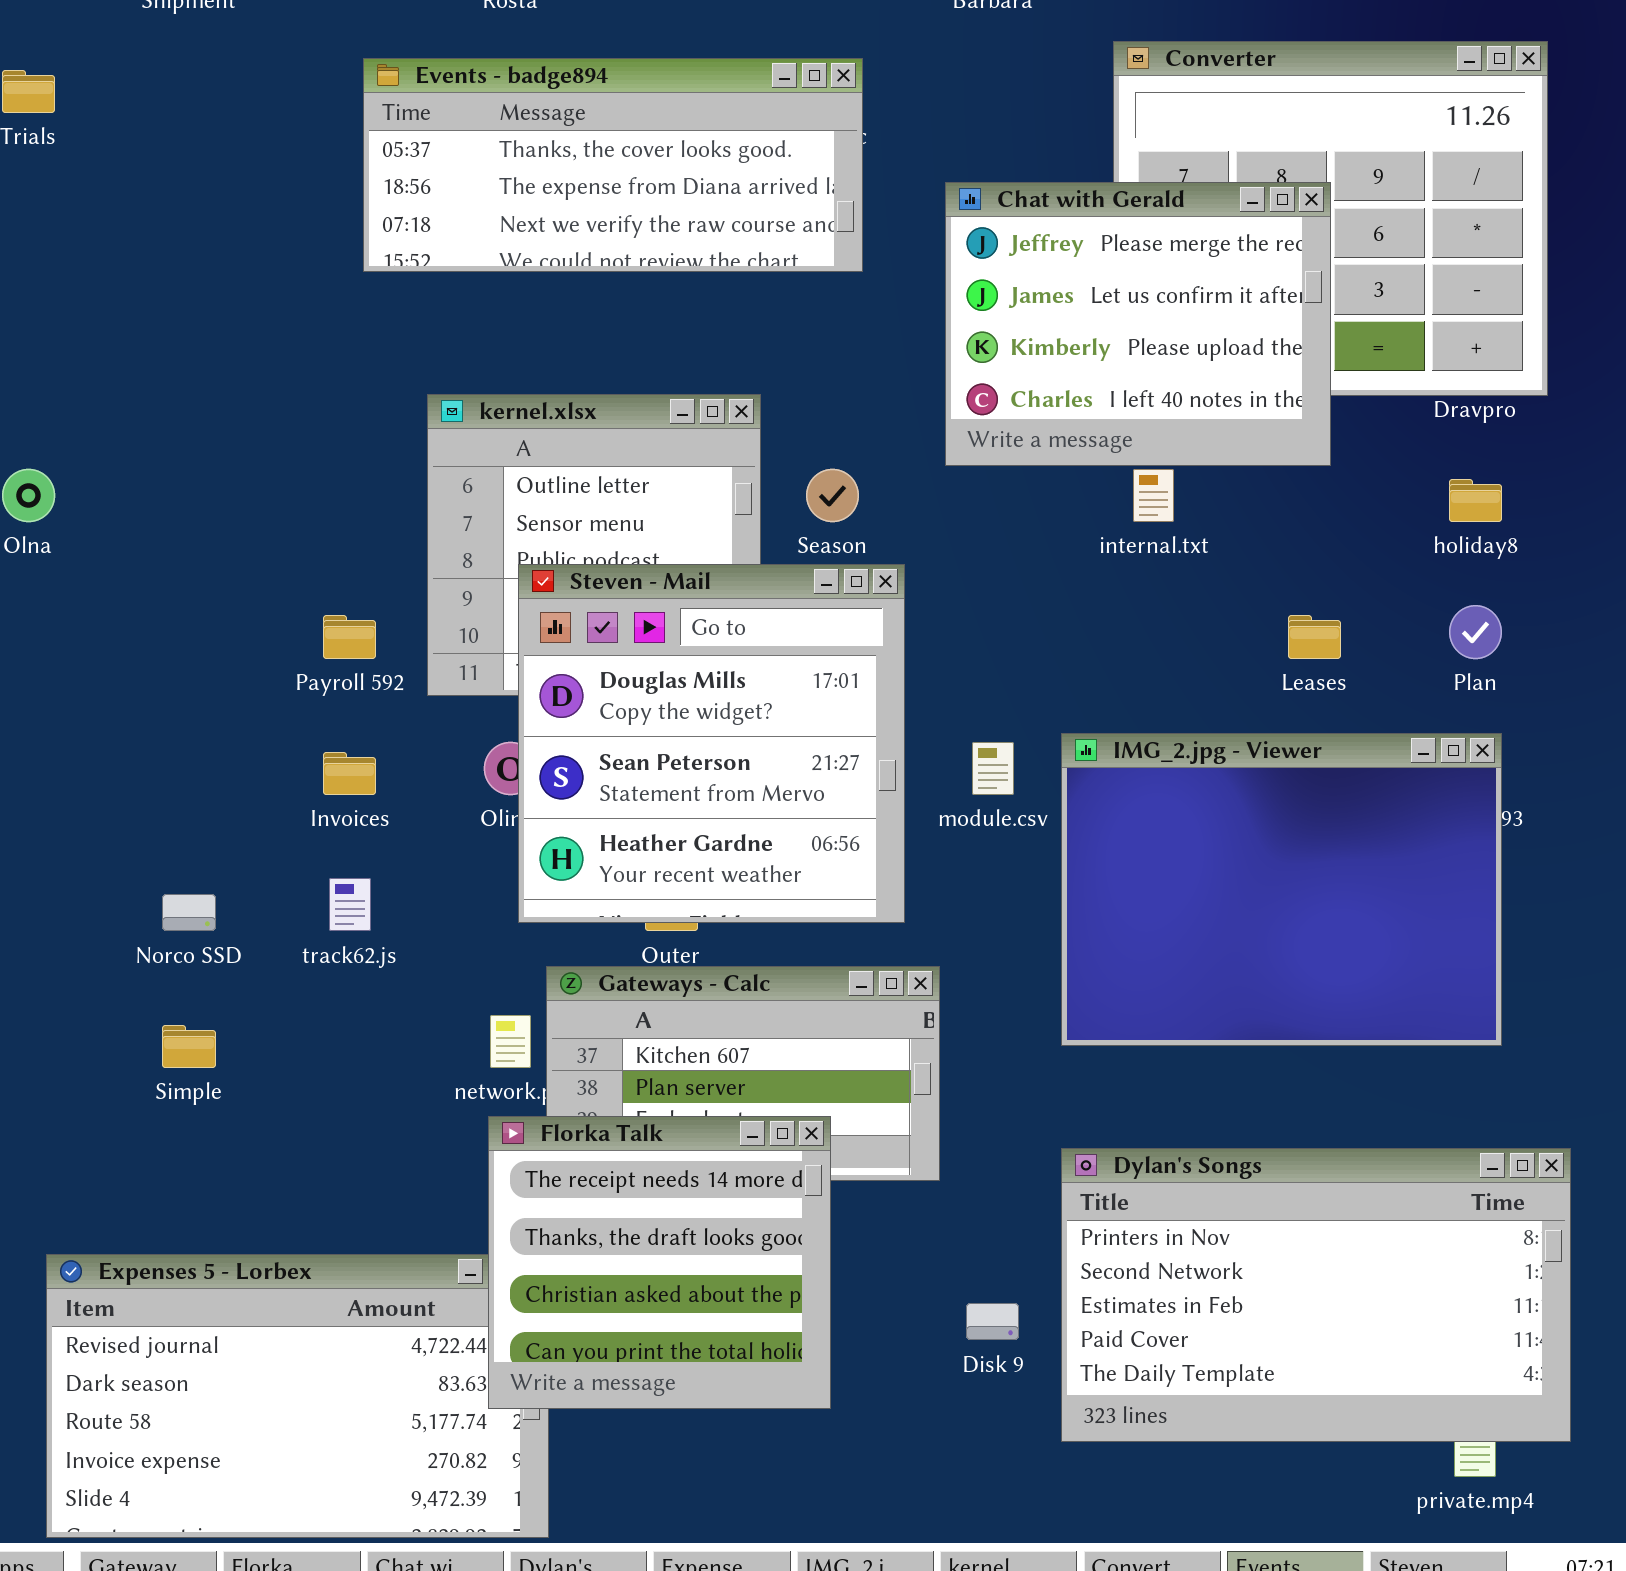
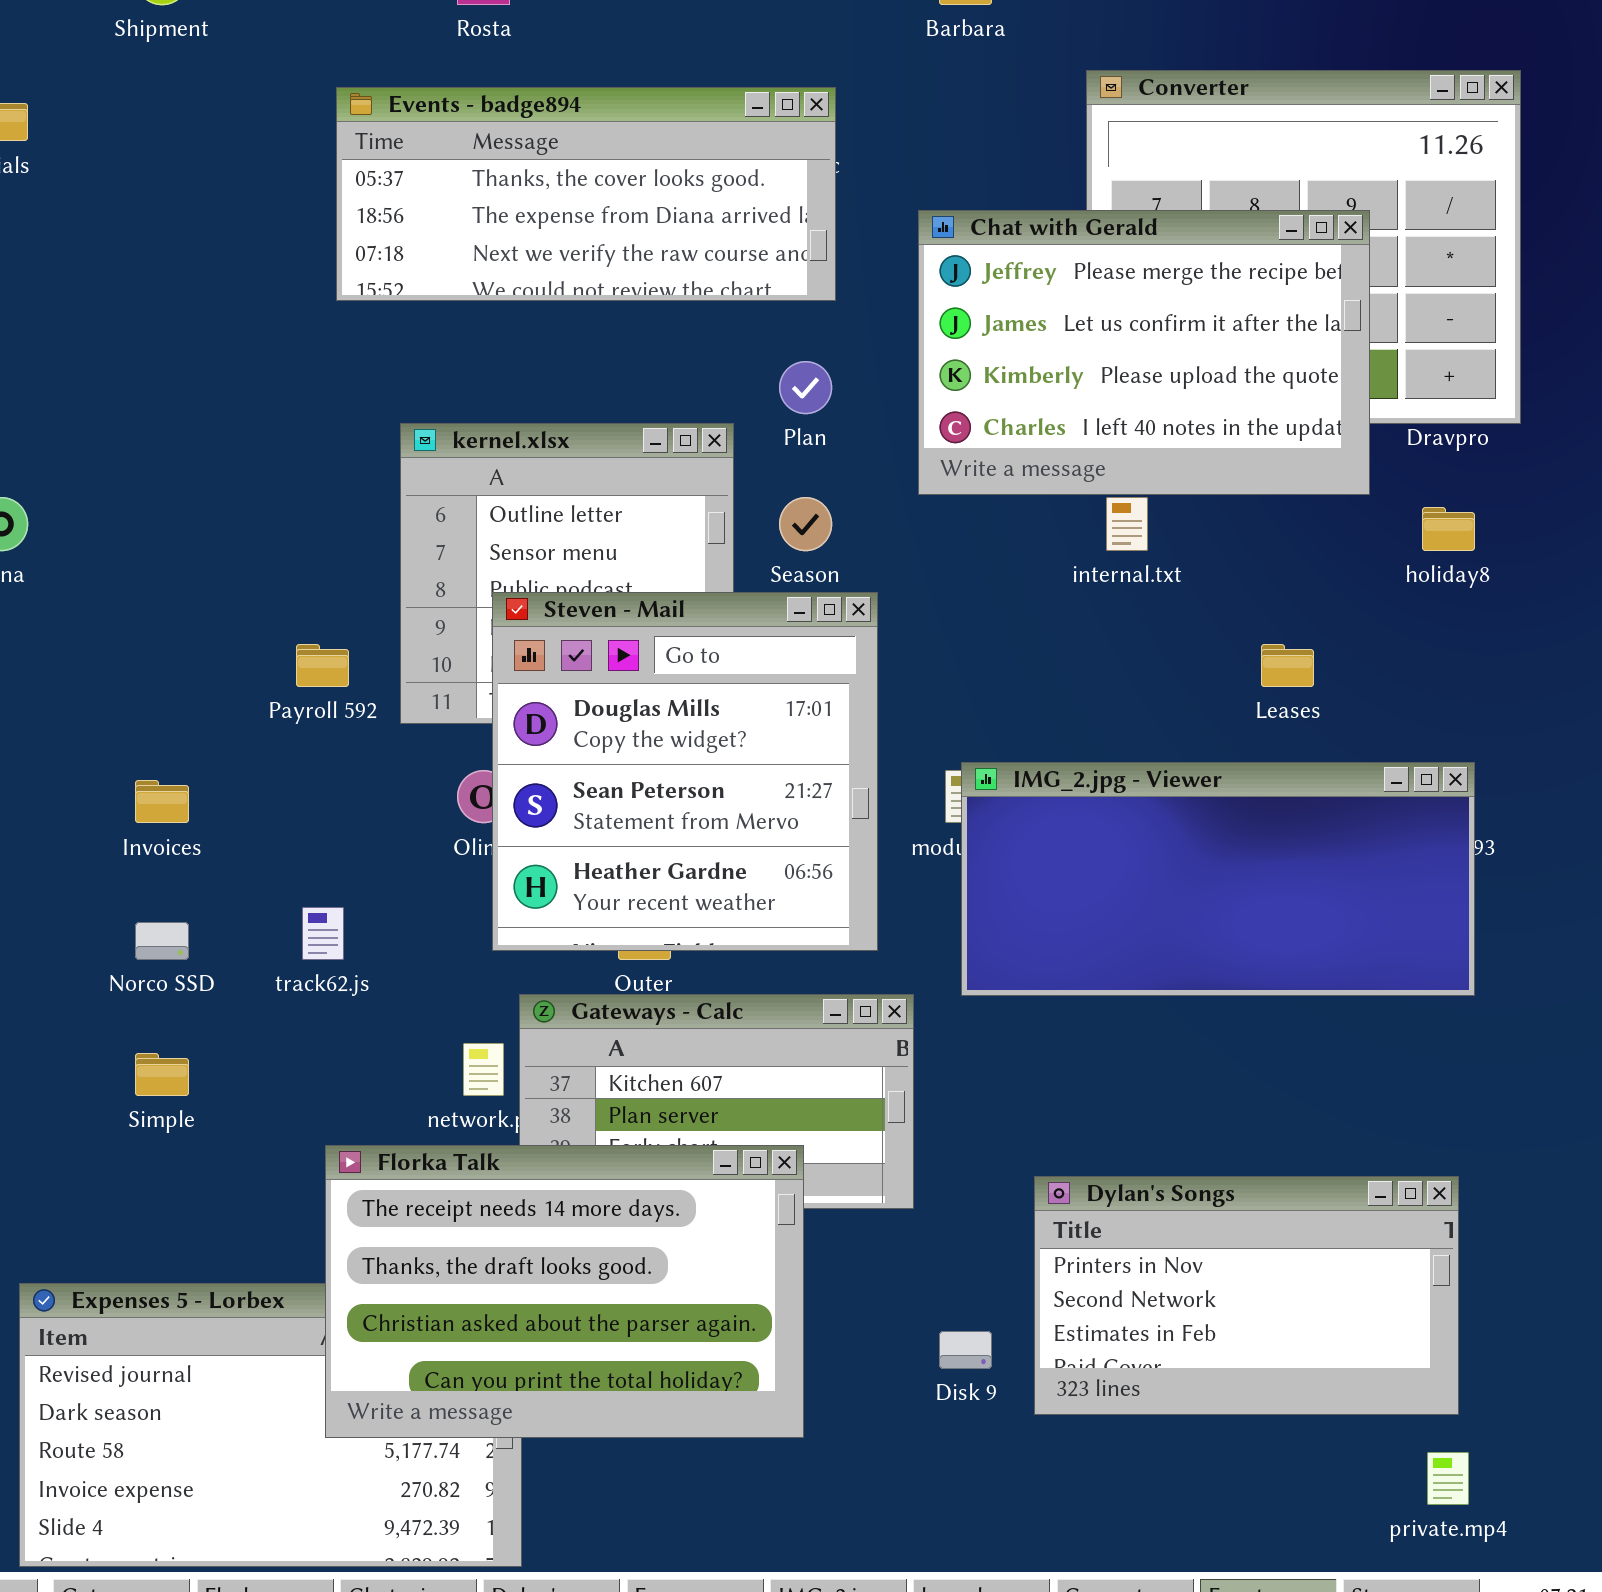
Chat with Gerald: [945,182,1331,466] -> [918,210,1370,495], resized
Plan: [1449,605,1502,659] -> [779,361,832,414], moved
IMG_2.jpg - Viewer: [1061,733,1502,1046] -> [961,762,1475,996], resized
Invoices: [323,752,376,795] -> [135,780,189,823], moved
Florka Talk: [488,1116,831,1409] -> [325,1145,804,1438], resized
Dylan's Songs: [1061,1148,1571,1442] -> [1034,1176,1459,1415], resized

